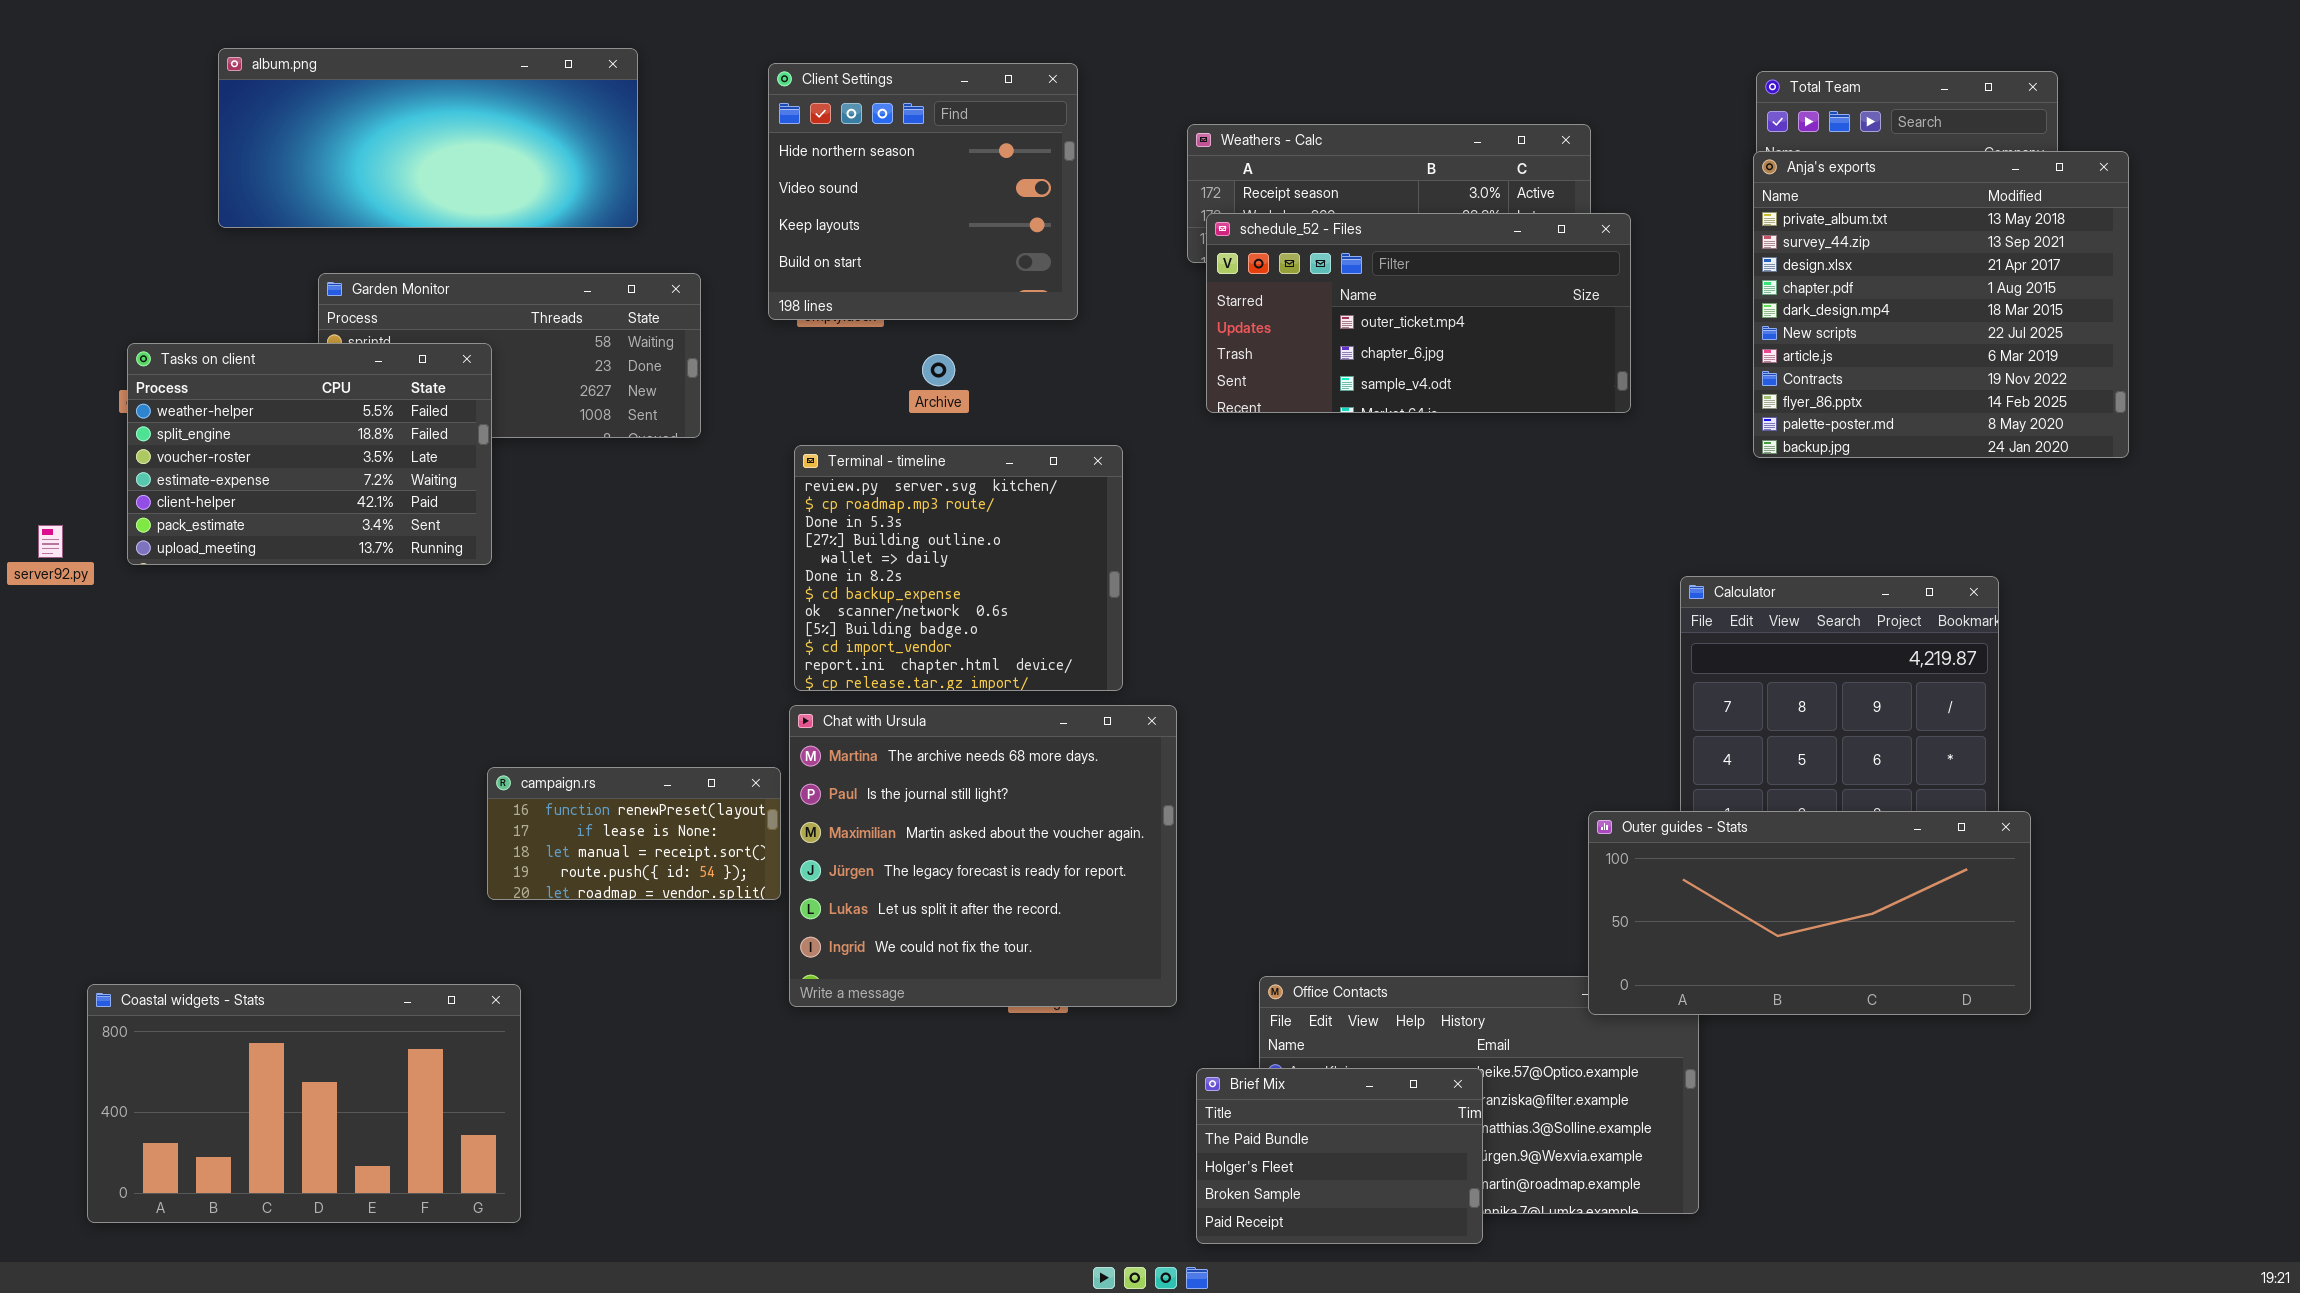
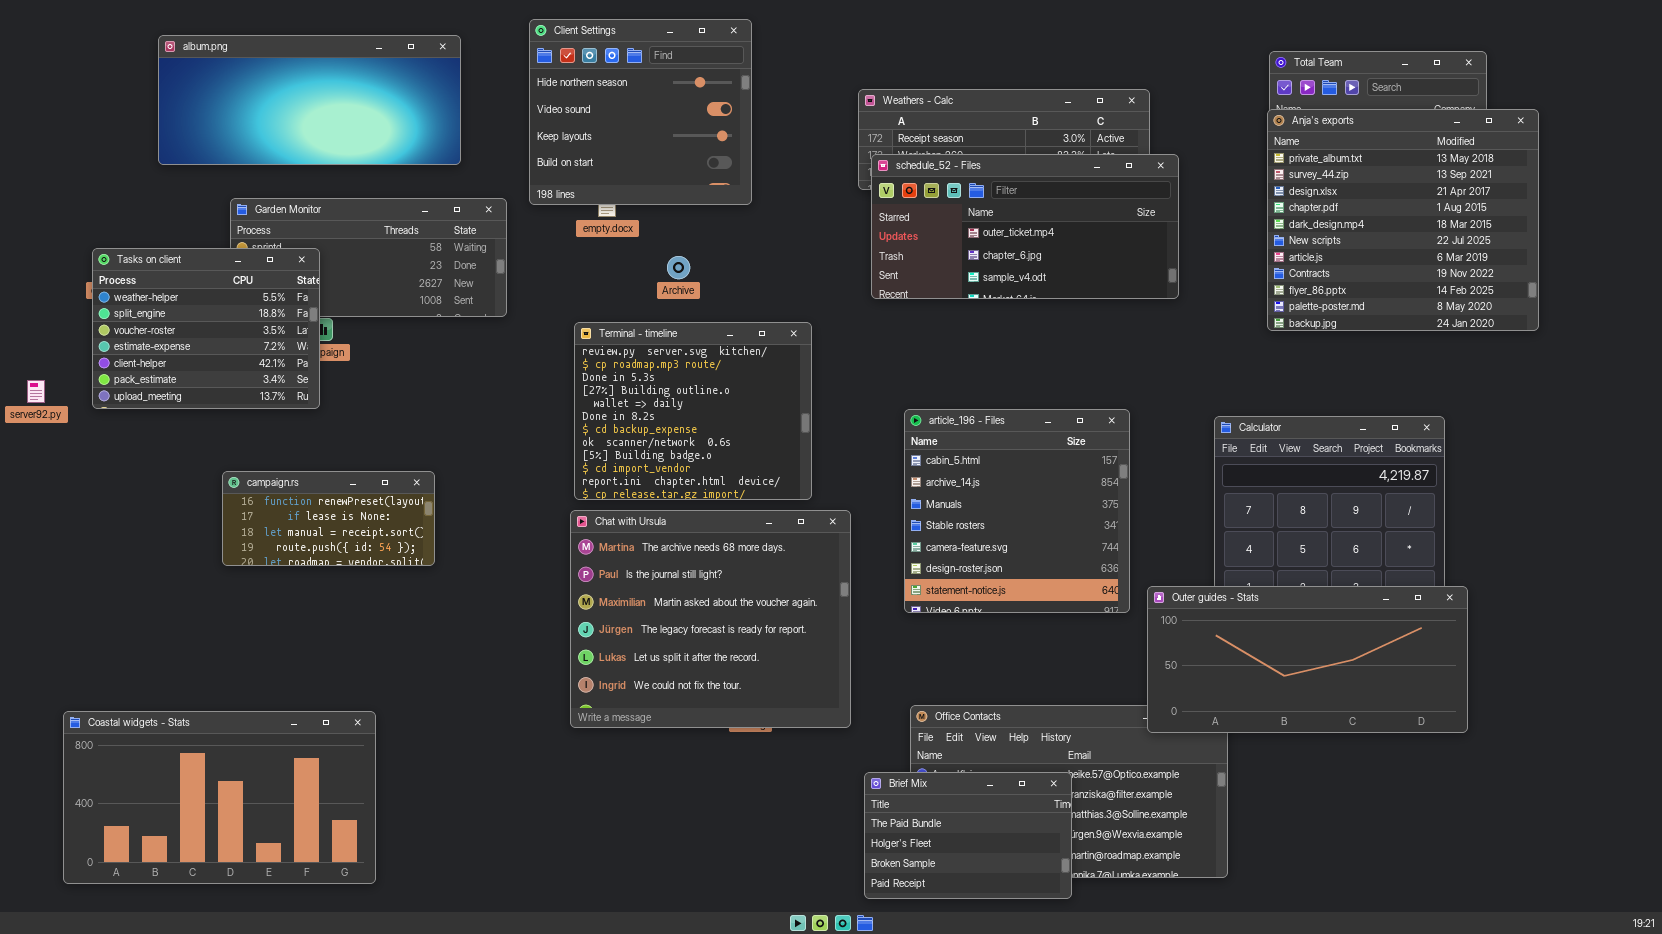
Client Settings: [768,63,1078,320] -> [529,19,752,205], moved
Tasks on client: [127,343,492,565] -> [92,248,320,409], resized
article_196 - Files: none -> [904,409,1130,613], opened
campaign.rs: [487,767,781,900] -> [222,471,435,566], moved

